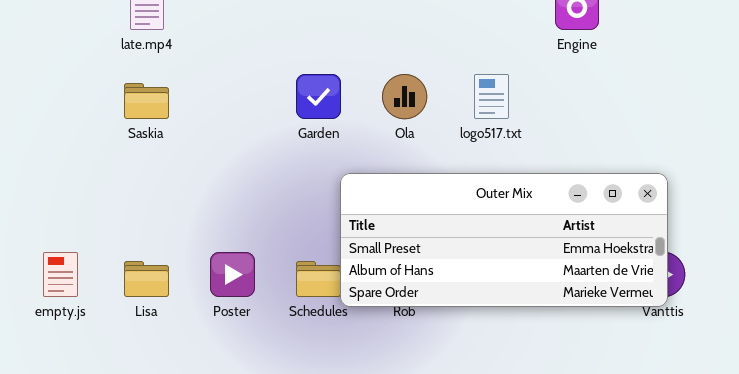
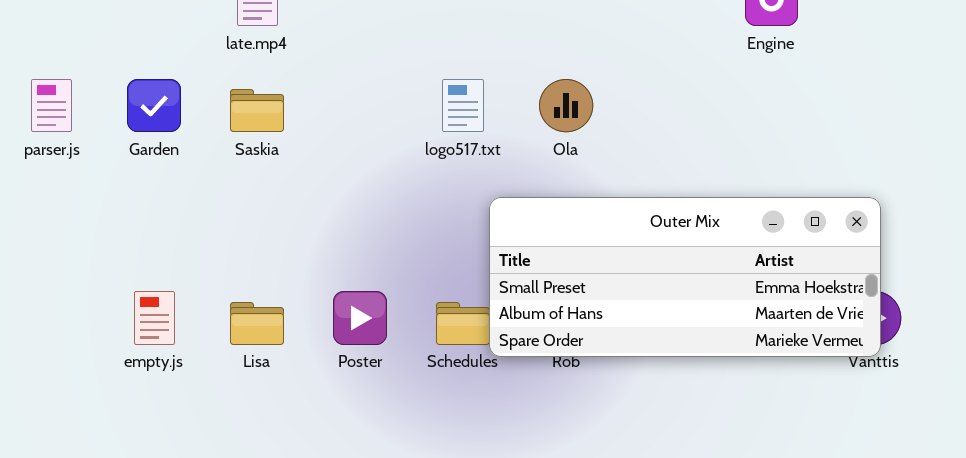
Garden: [296,74,341,119] -> [127,79,181,132], moved
logo517.txt: [474,74,509,119] -> [442,79,484,132], moved

